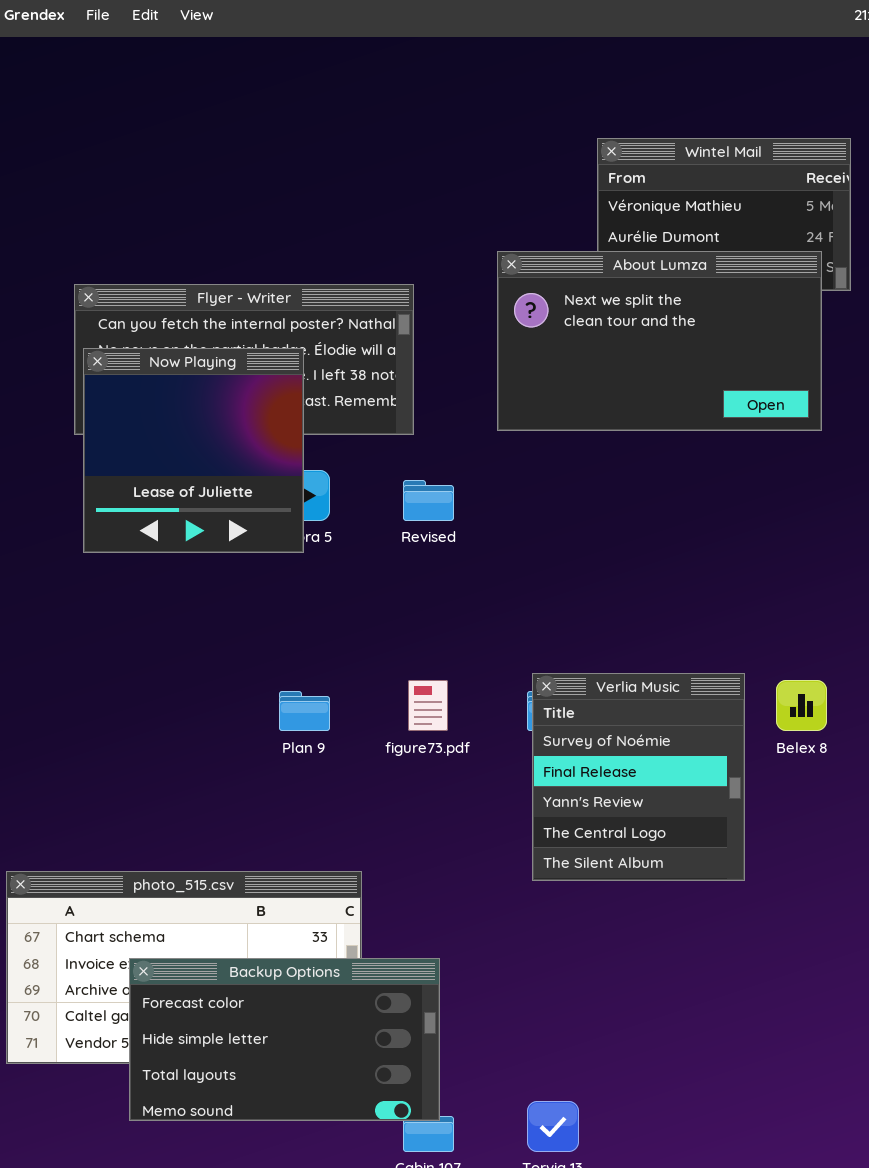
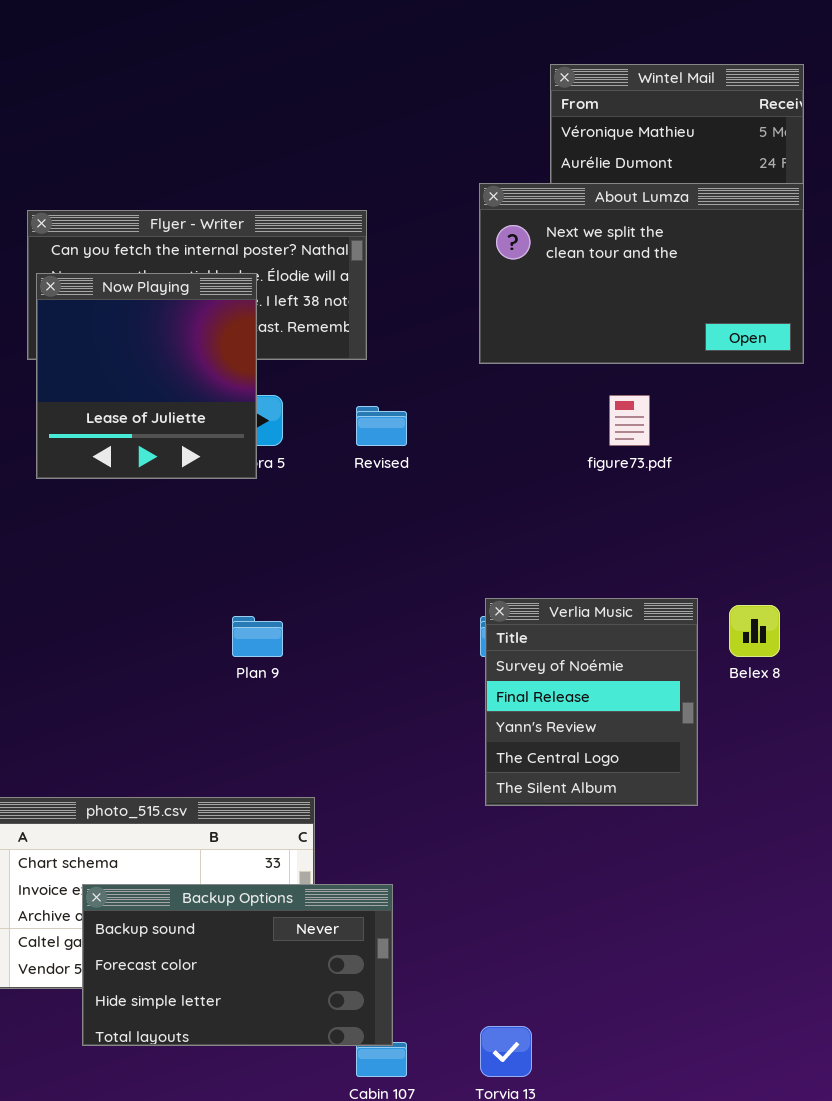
About Lumza: [497,251,822,431] -> [479,183,804,364], moved
figure73.pdf: [408,680,448,731] -> [609,395,650,446], moved
Backup Options: [129,958,440,1121] -> [82,884,393,1046], scrolled up 1 row

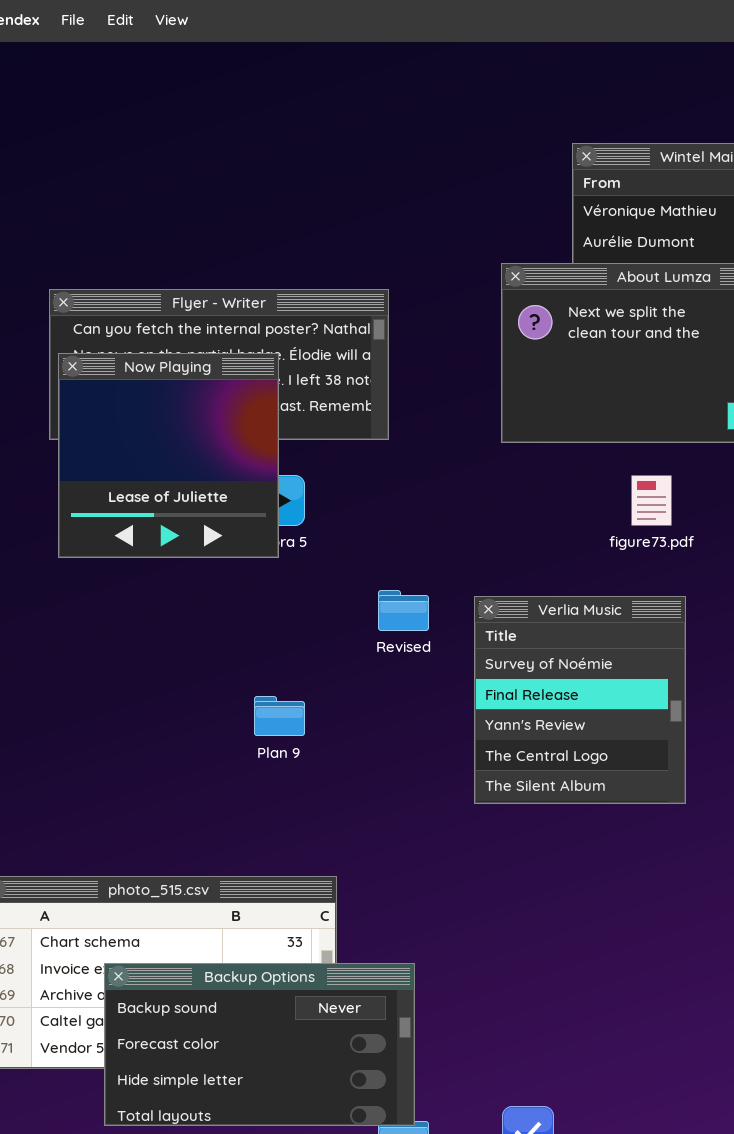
Revised: [356,406,407,446] -> [378,590,429,631], moved
Verlia Music: [485,598,698,806] -> [474,596,686,804], moved

